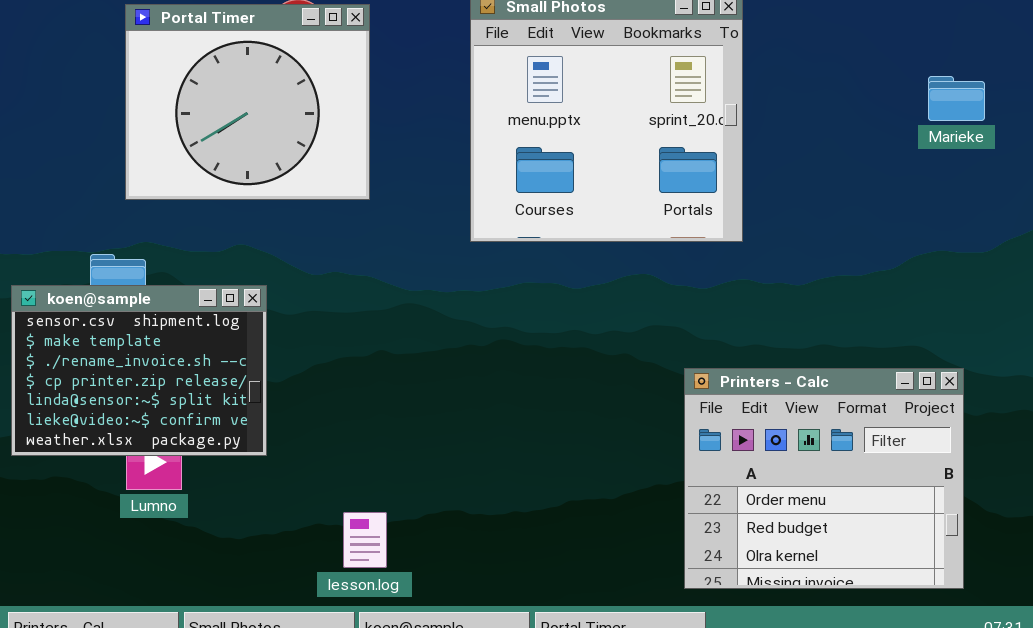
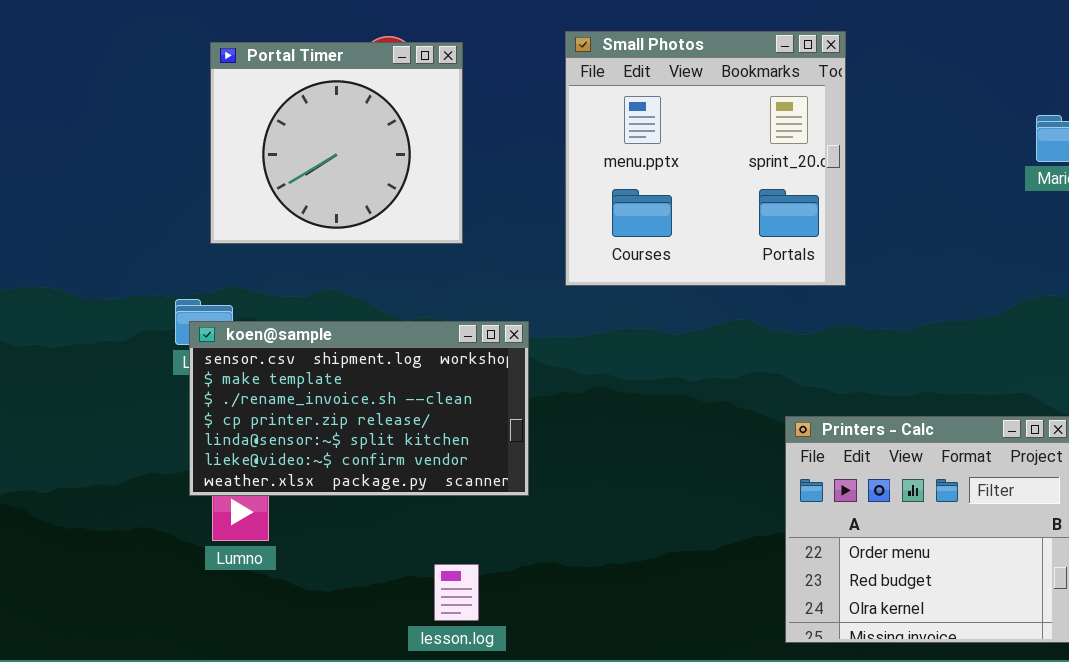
koen@sample: [11,285,267,456] -> [189,321,529,496], moved, resized

